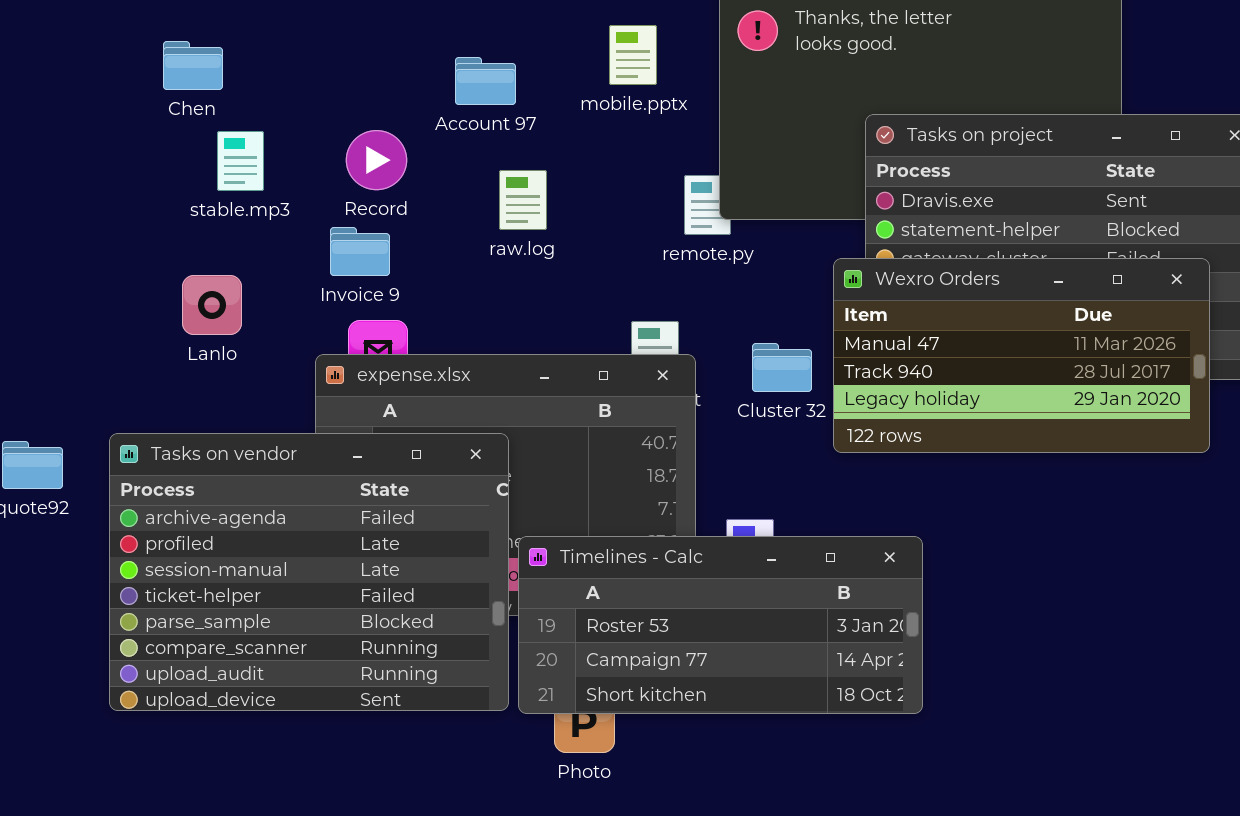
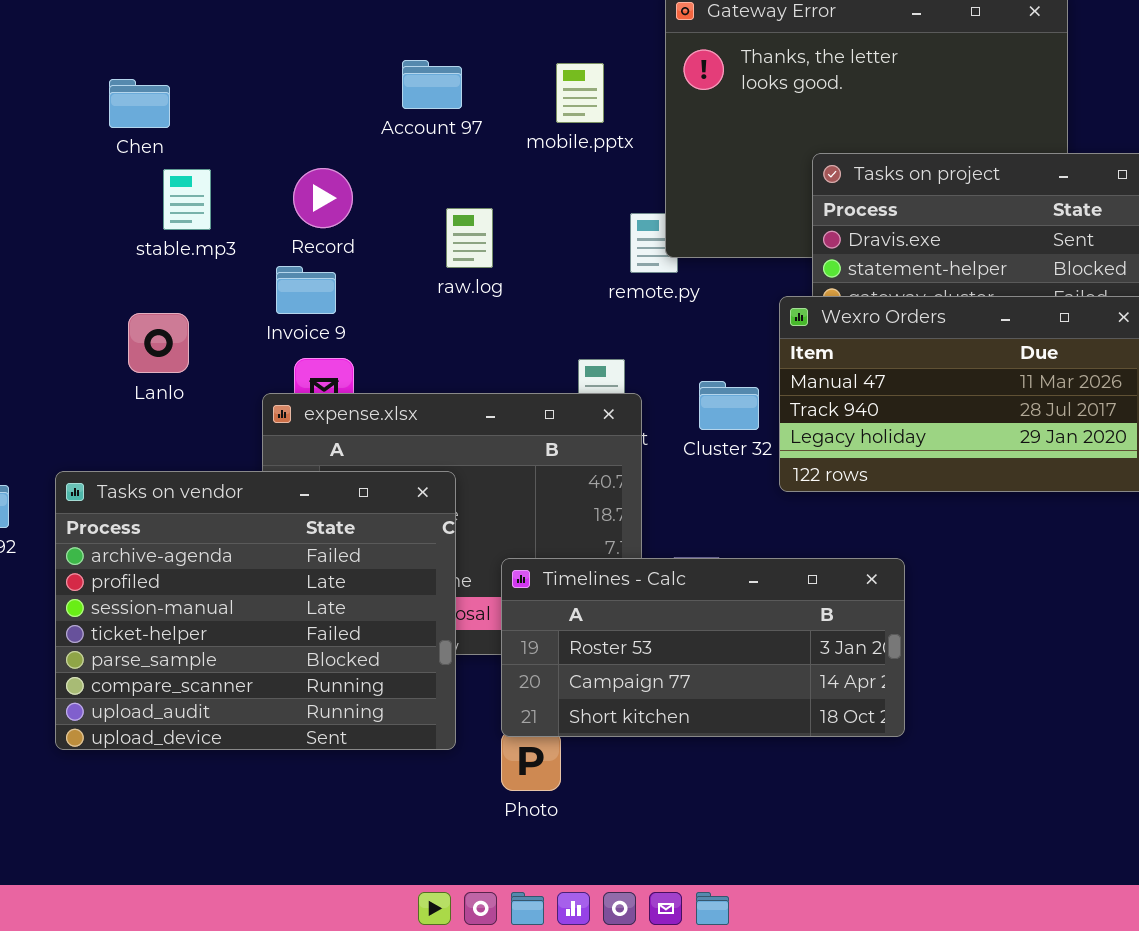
Account 97: [455,57,516,105] -> [402,60,462,109], moved
Timelines - Calc: [518,536,923,714] -> [501,558,905,737], moved

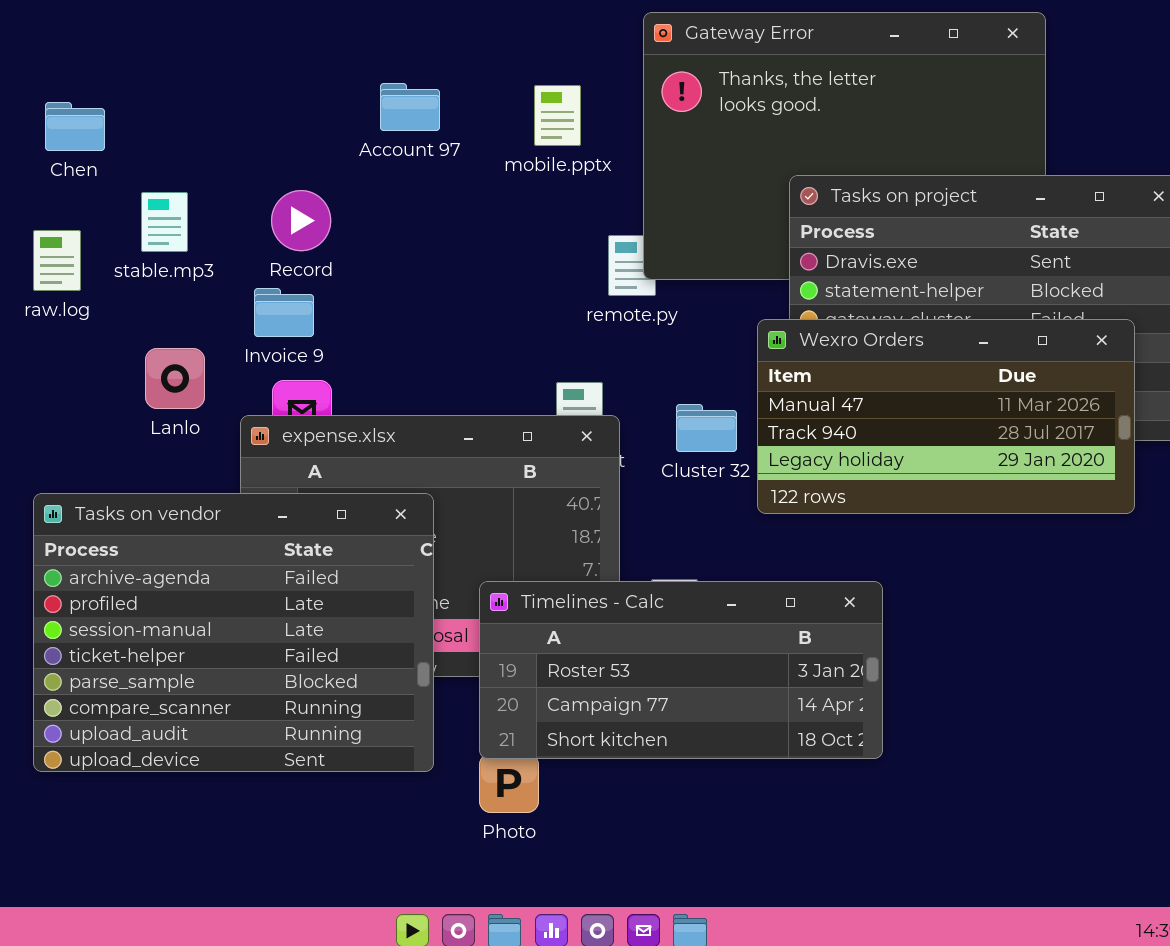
Chen: [109,79,170,128] -> [45,102,105,151], moved
raw.log: [446,208,493,268] -> [33,230,81,291], moved
Lanlo: [128,313,189,373] -> [145,348,205,409], moved

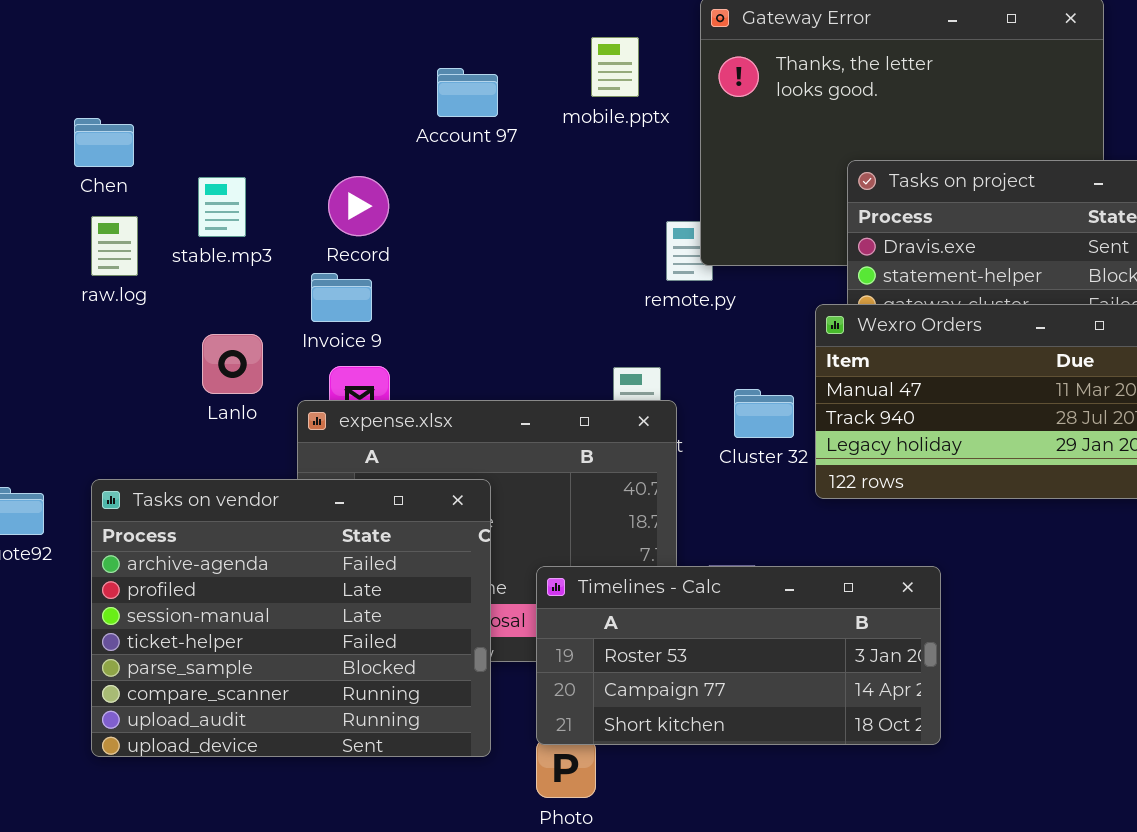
mobile.pptx: [534,85,581,146] -> [591,37,639,97], moved
Chen: [45,102,105,151] -> [74,118,134,167], moved

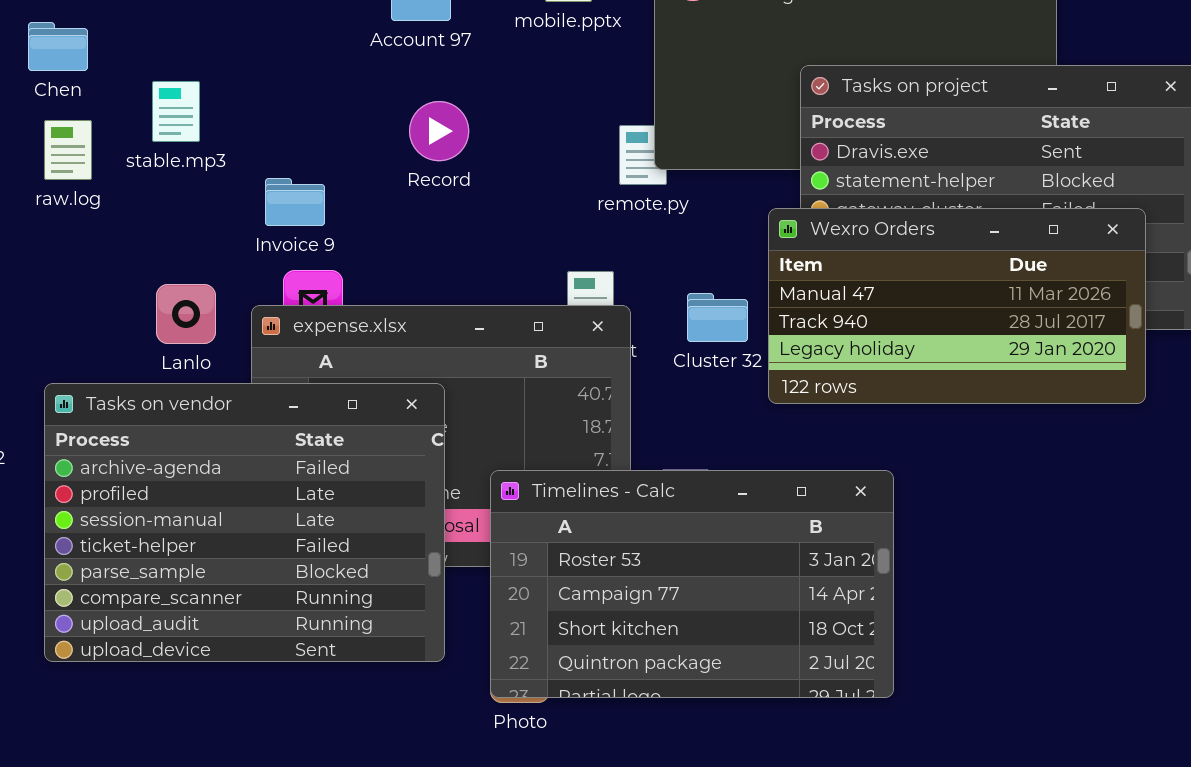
Record: [328,176,389,236] -> [409,101,469,161], moved
Lanlo: [202,334,263,394] -> [156,284,216,344], moved
Timelines - Calc: [536,566,941,745] -> [490,470,894,698], resized

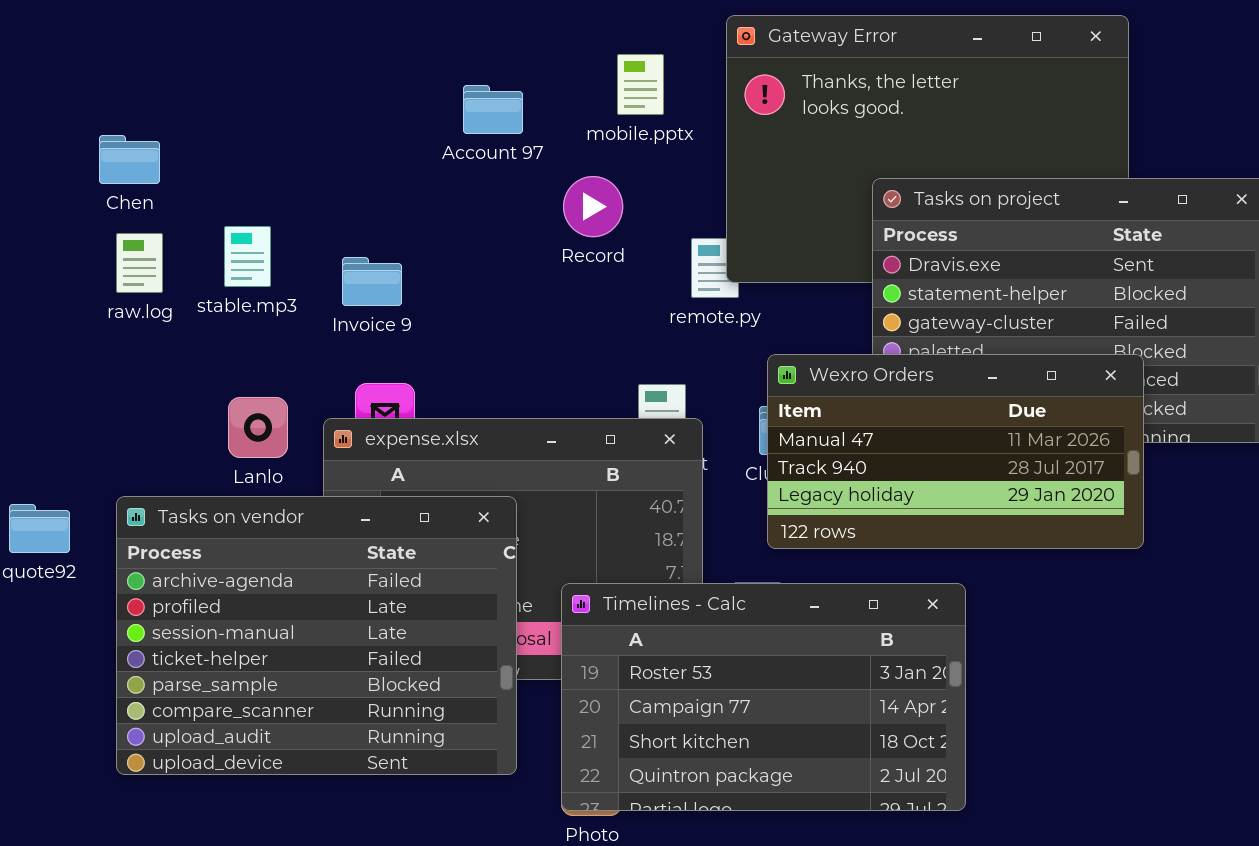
stable.mp3: [152,81,200,142] -> [224,226,271,287], moved
Record: [409,101,469,161] -> [563,176,623,237], moved
Invoice 9: [265,178,325,226] -> [342,257,402,306], moved
Wexro Orders: [768,208,1146,404] -> [767,354,1144,549], moved

